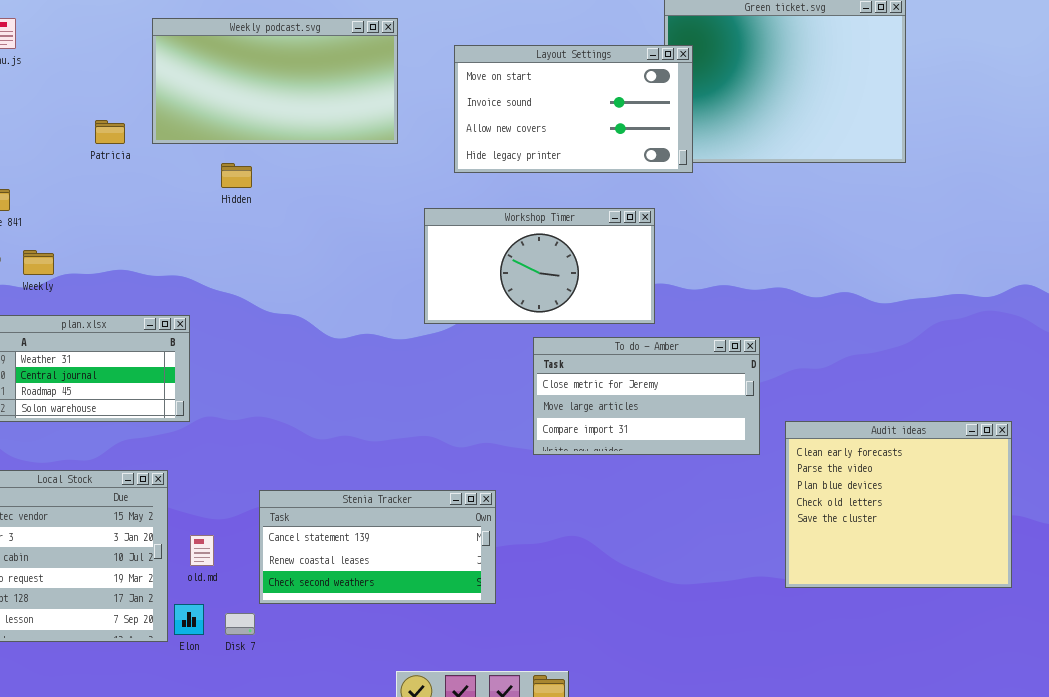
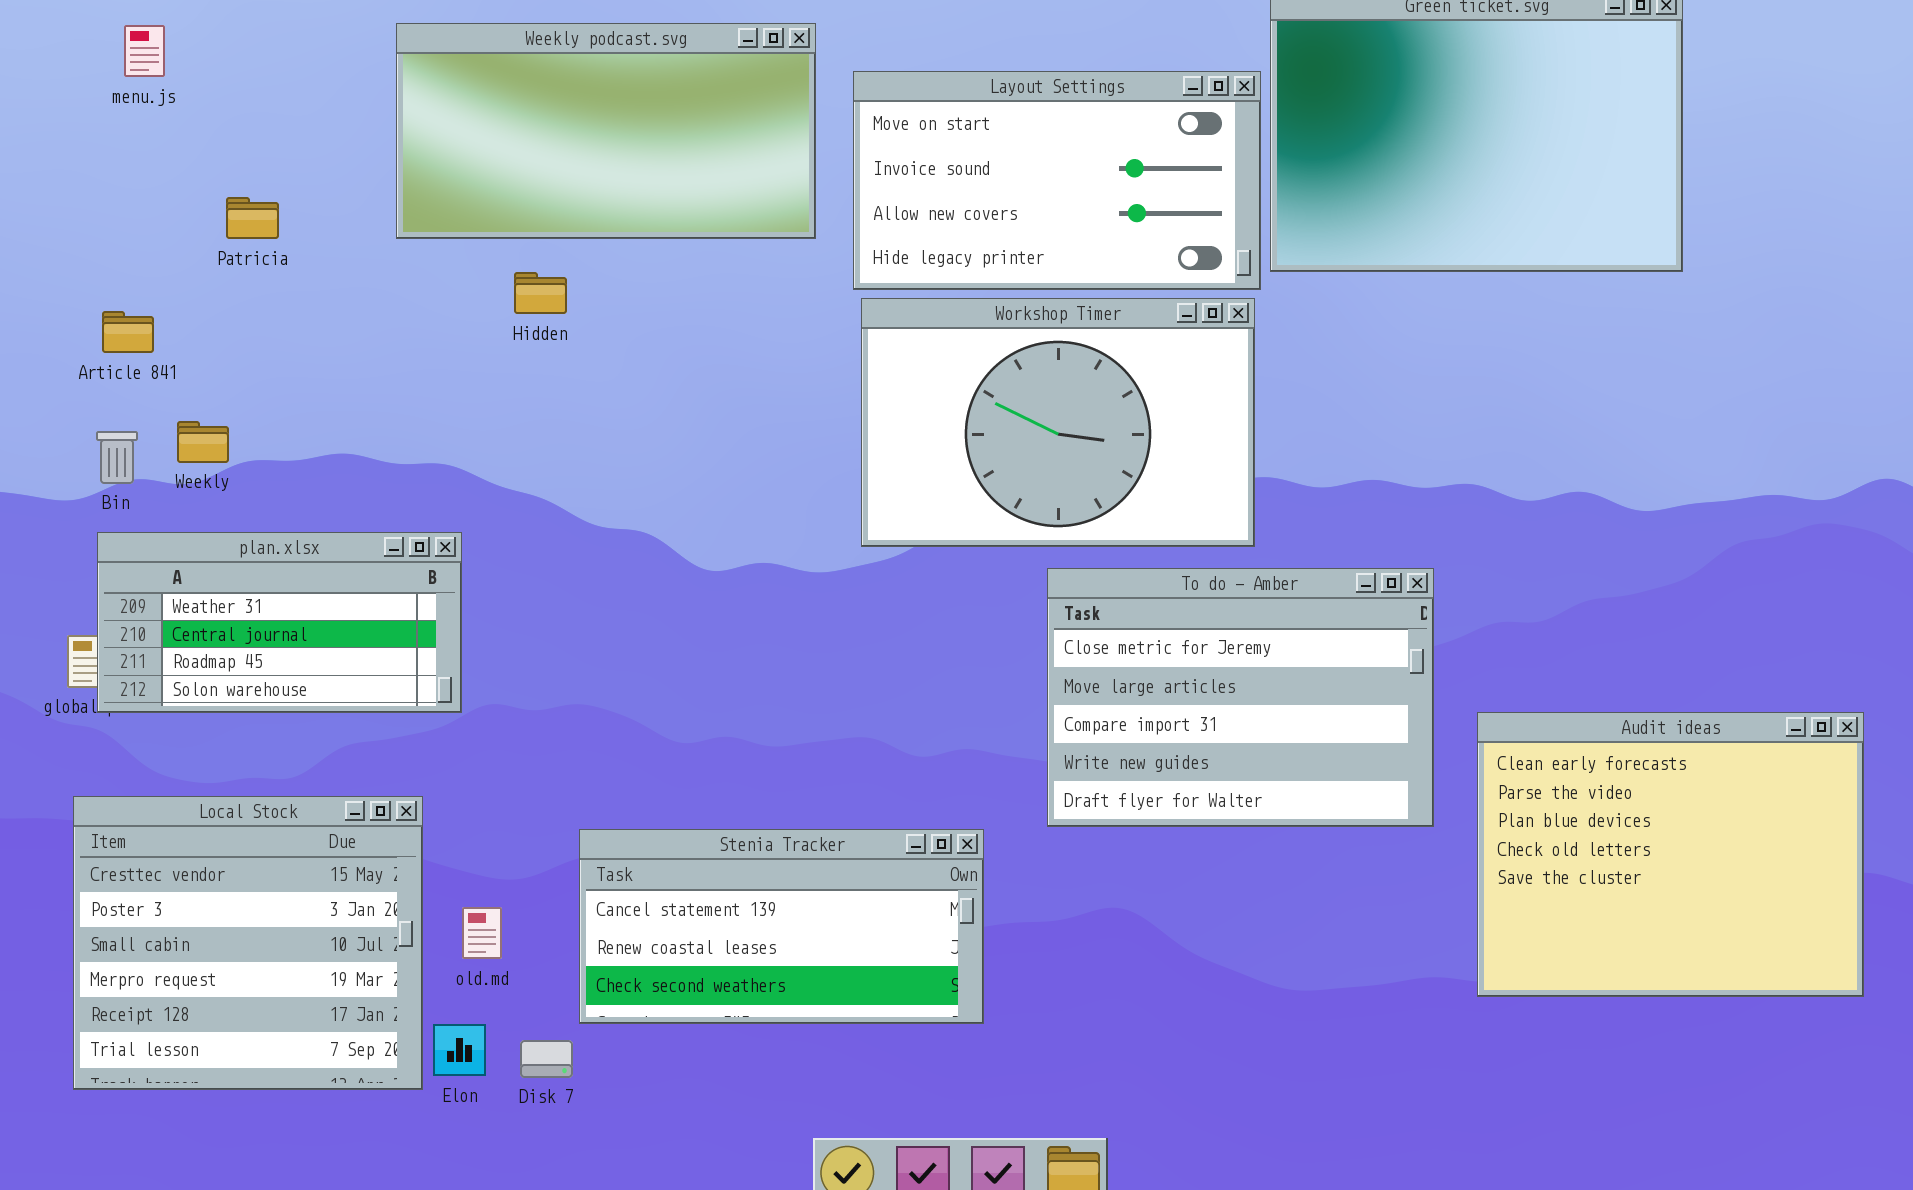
Layout Settings: [454,45,693,173] -> [853,71,1261,290], moved
Patricia: [95,120,125,144] -> [226,197,279,239], moved
Workshop Timer: [424,208,655,324] -> [861,298,1255,547], resized
To do - Amber: [533,337,760,455] -> [1047,568,1434,827], resized

